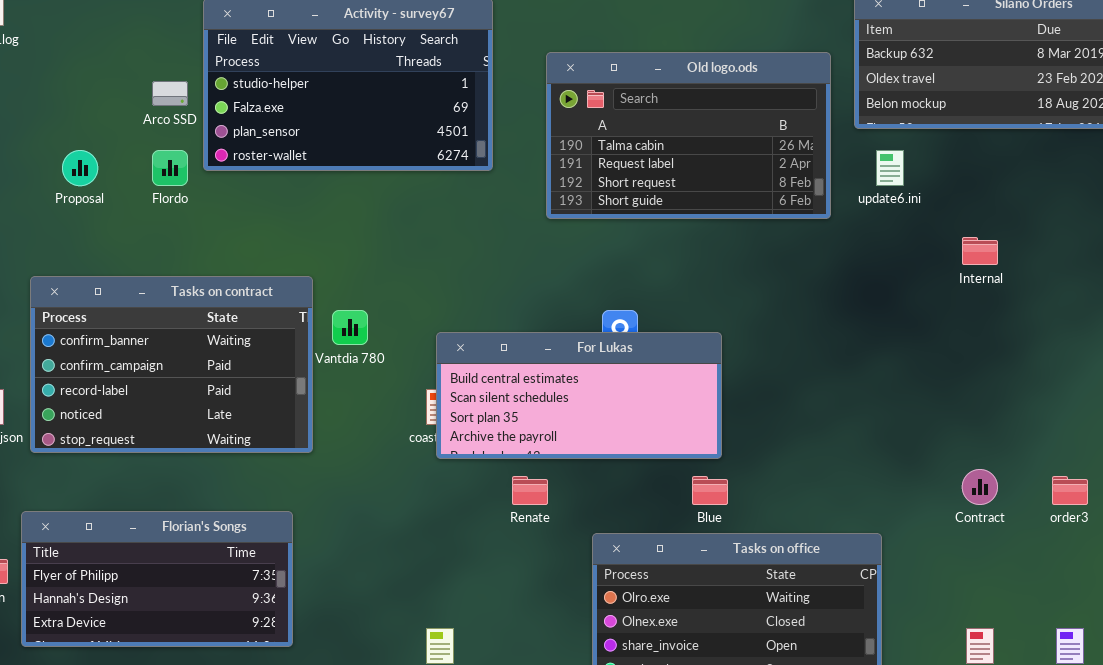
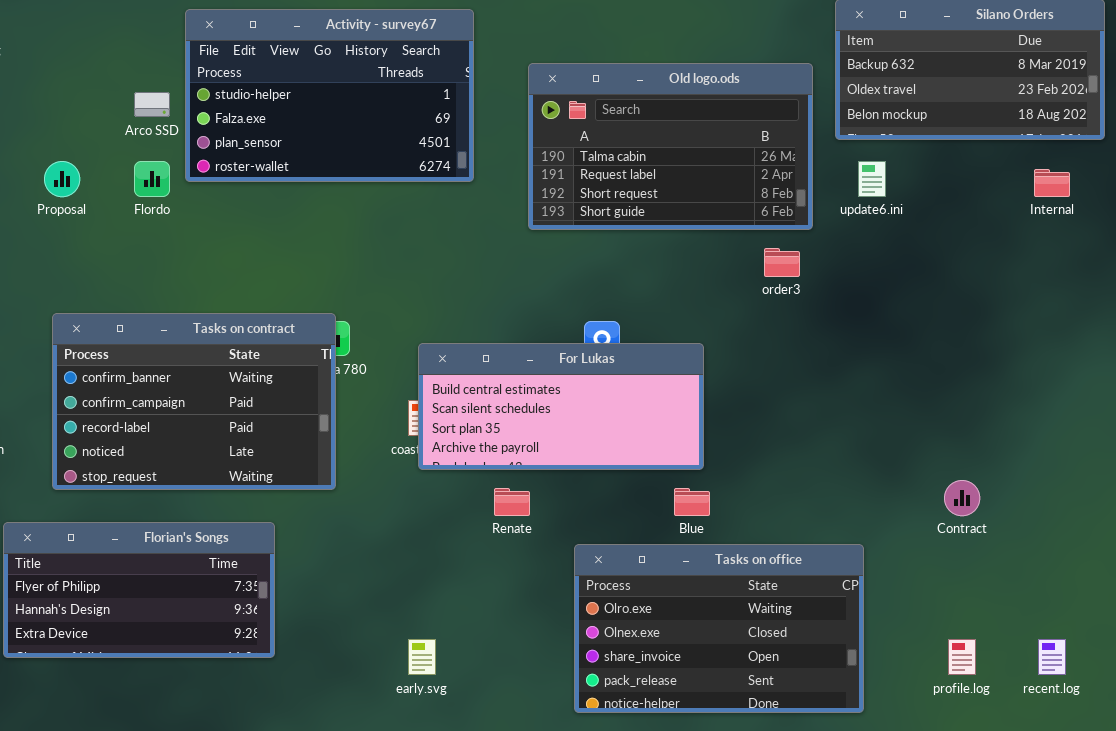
Internal: [962,237,998,265] -> [1034,169,1070,197], moved
Tasks on contract: [30,276,313,453] -> [52,313,336,490], moved
order3: [1052,476,1088,505] -> [764,248,800,277], moved

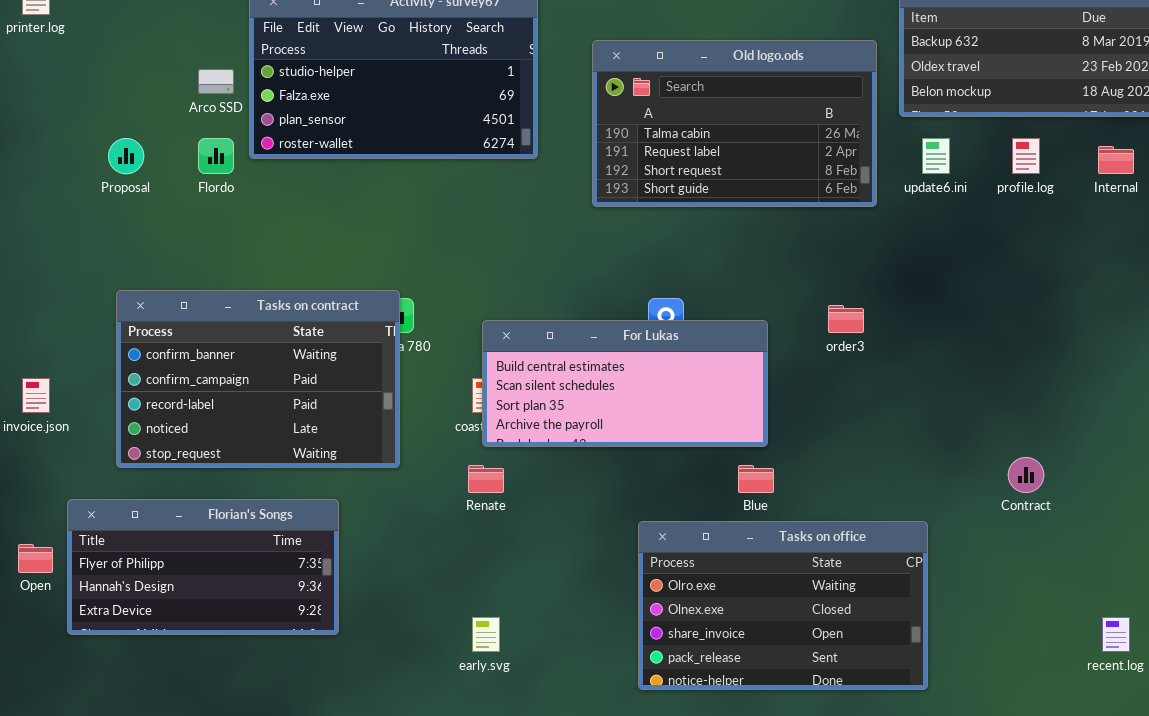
order3: [764,248,800,277] -> [828,305,864,333], moved
Renate: [494,488,530,516] -> [468,465,504,493], moved
profile.log: [948,639,976,675] -> [1012,138,1040,174], moved

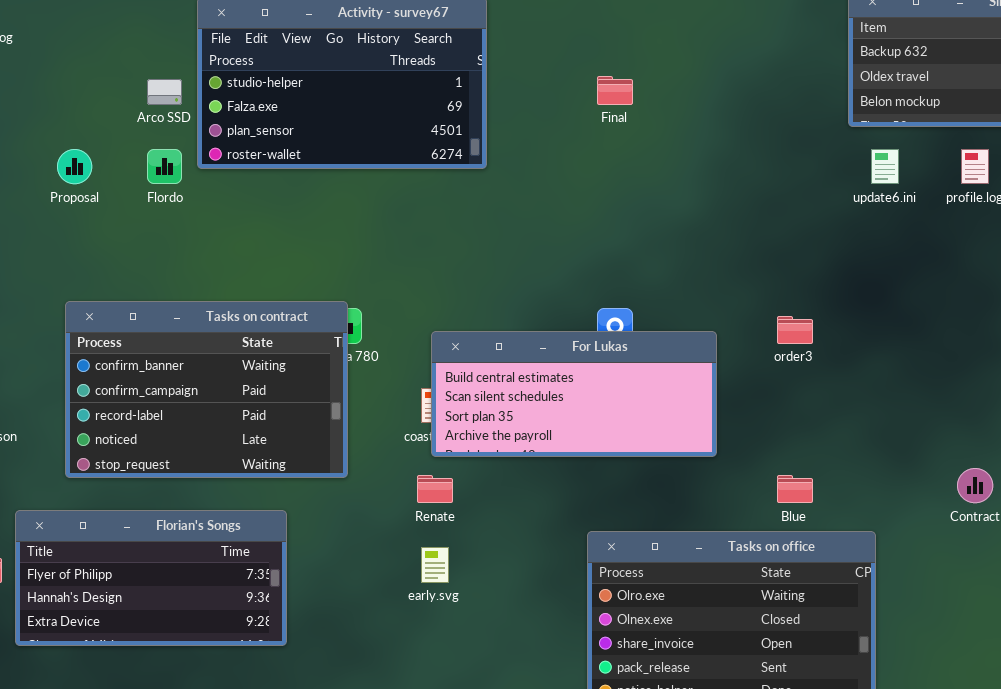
Old logo.ods: [592,40,877,207] -> none, closed
Blue: [738,465,774,493] -> [777,475,813,503], moved
early.svg: [472,617,500,652] -> [421,547,449,583], moved

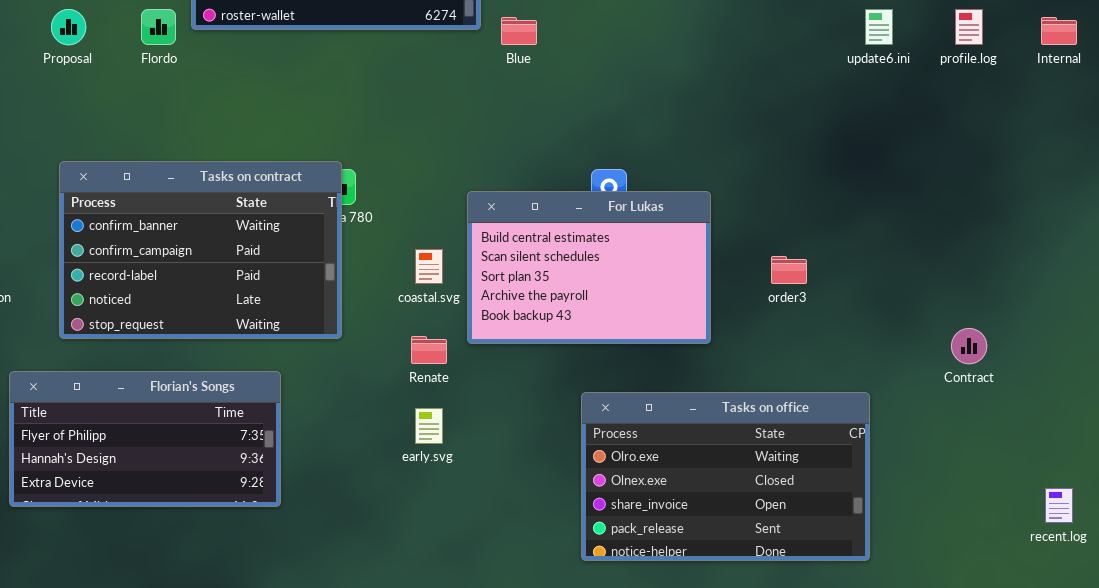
order3: [777,316,813,344] -> [771,256,807,284], moved
For Lukas: [431,331,717,457] -> [467,191,711,344], resized
Blue: [777,475,813,503] -> [501,17,537,45], moved

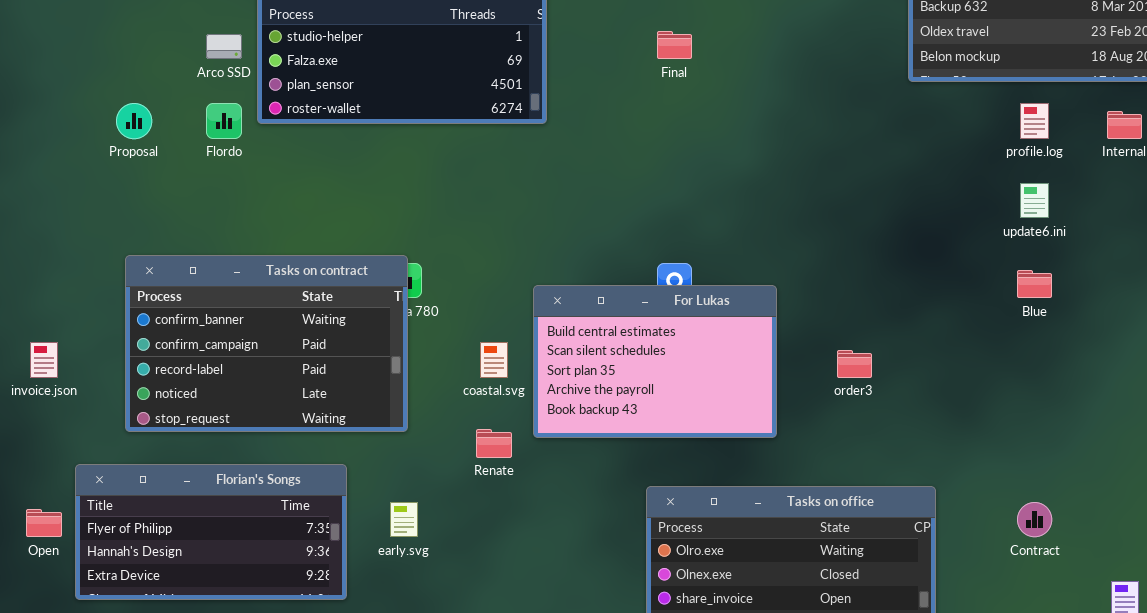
update6.ini: [865,9,893,45] -> [1020,183,1049,218], moved
Blue: [501,17,537,45] -> [1017,270,1052,298], moved
Contract: [951,328,987,364] -> [1017,502,1052,537], moved
early.svg: [415,408,443,444] -> [390,502,418,537], moved

